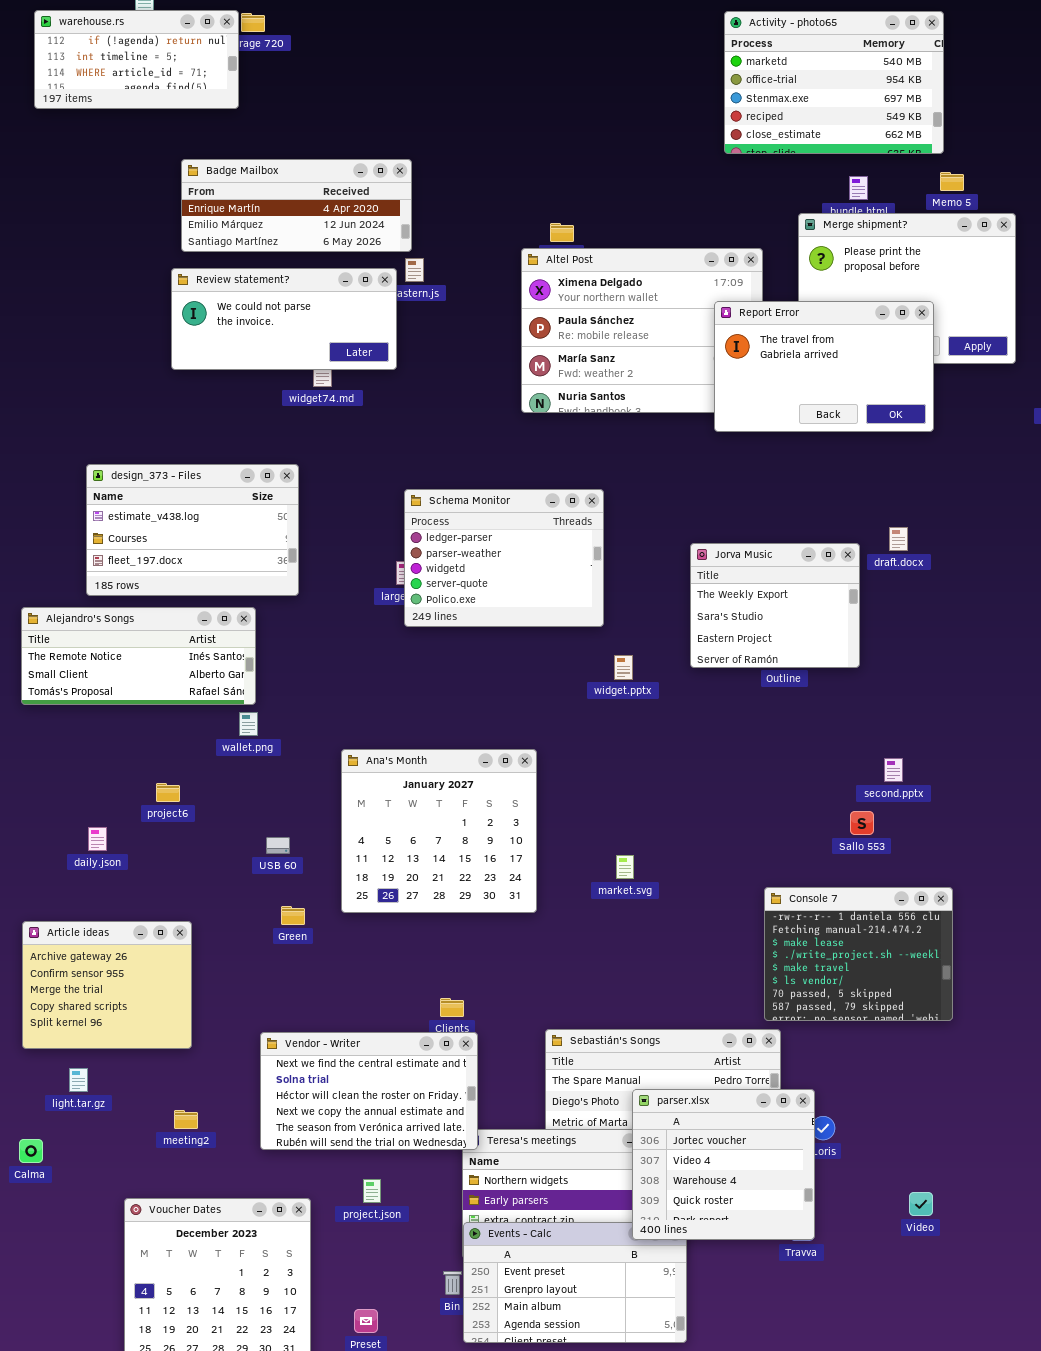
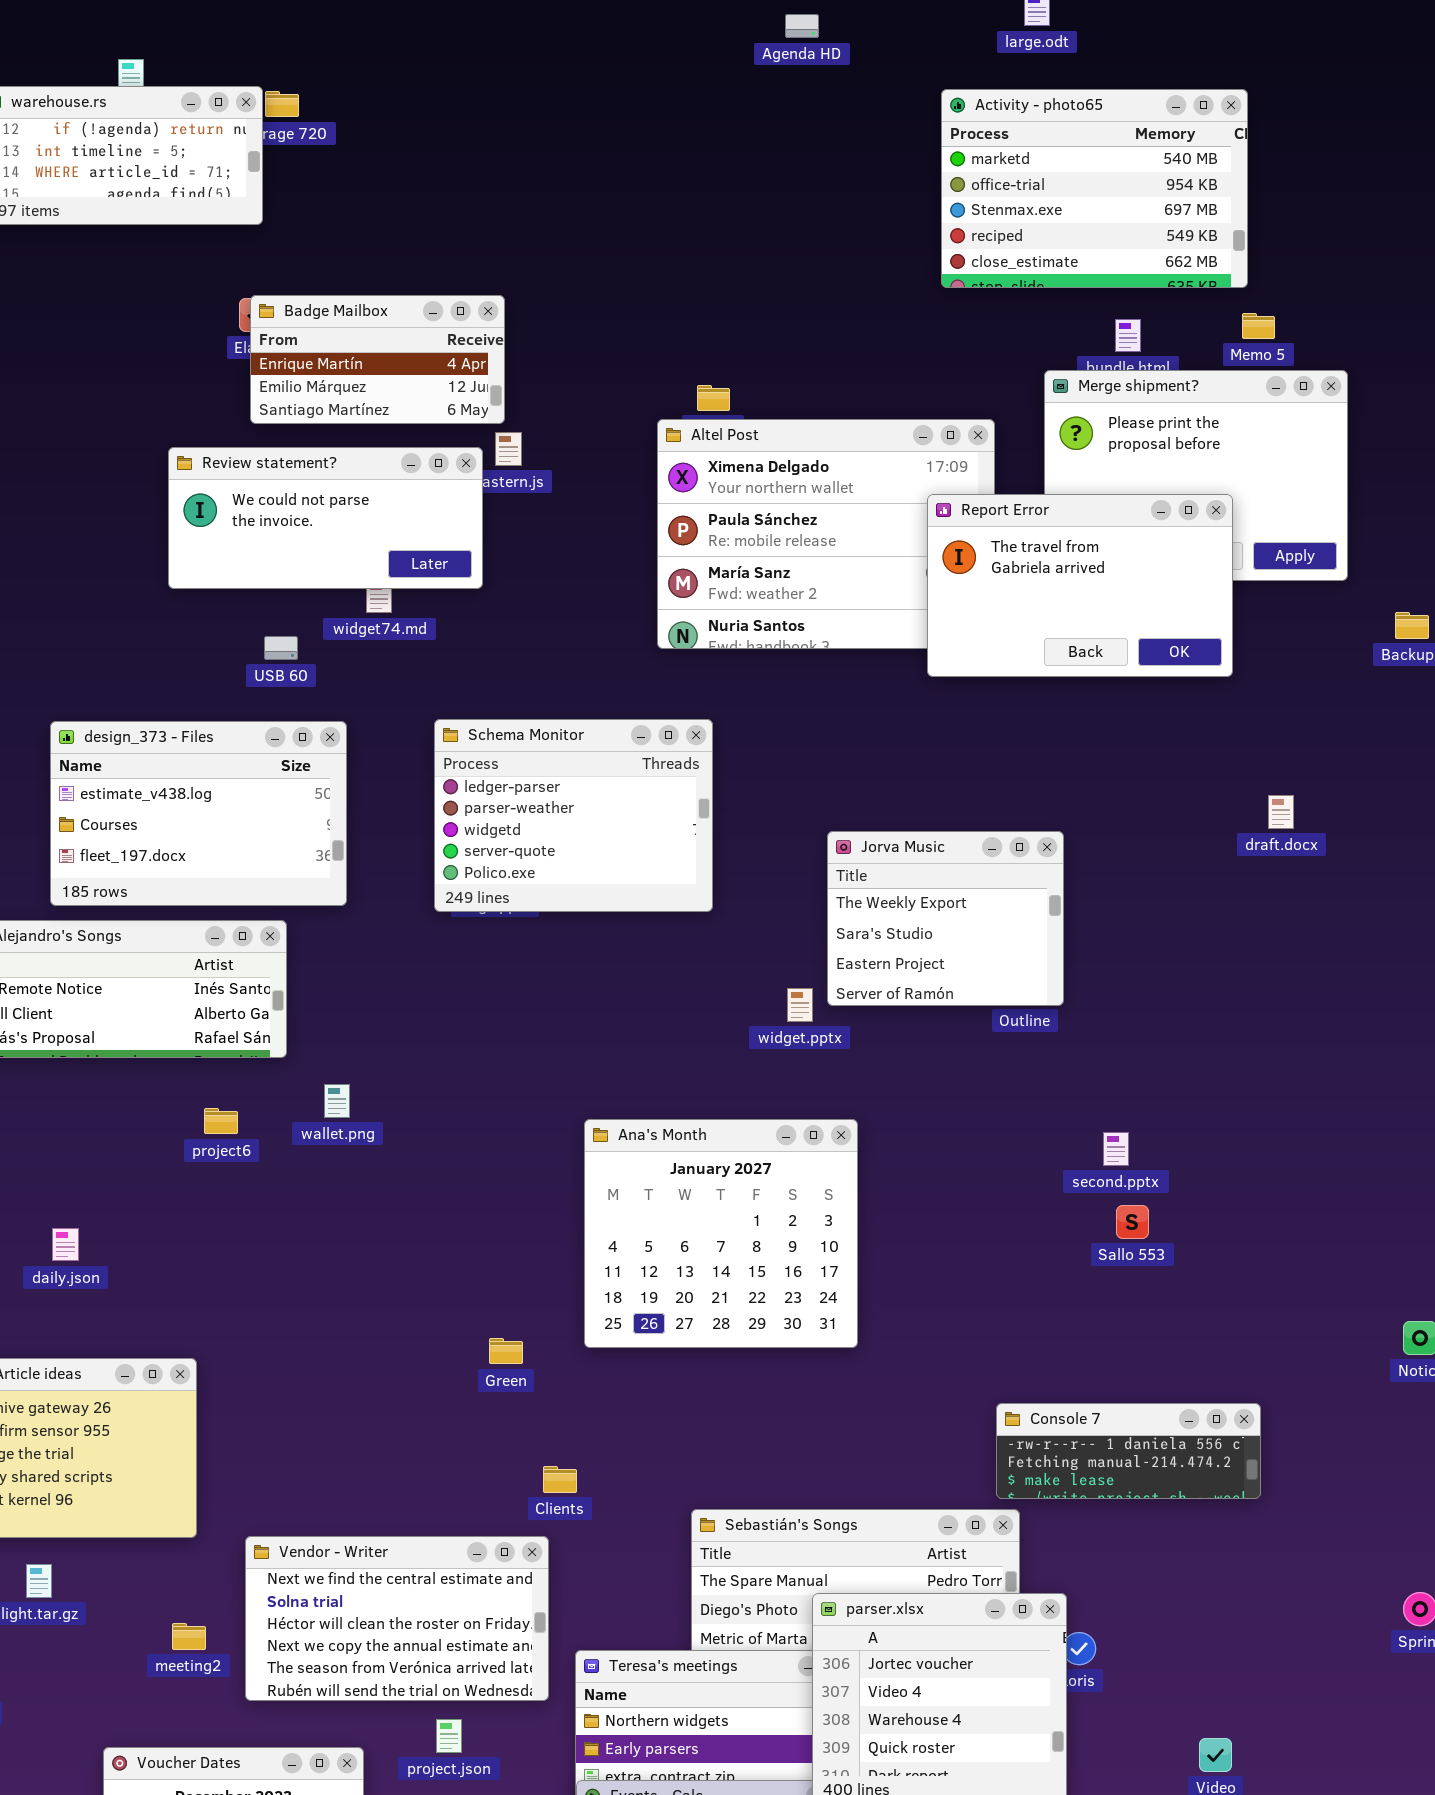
Badge Mailbox: [181,159,412,252] -> [250,295,505,424], resized
Schema Monitor: [404,489,604,627] -> [434,719,713,912], moved
draft.docx: [889,527,908,551] -> [1268,795,1294,829], moved
Jorva Music: [690,543,860,668] -> [827,831,1064,1006], moved
wallet.png: [239,712,258,736] -> [324,1084,350,1118], moved
Ana's Month: [341,749,537,913] -> [584,1119,858,1348], moved
second.pptx: [884,758,903,782] -> [1103,1132,1129,1166], moved
project6: [156,783,180,802] -> [204,1108,238,1134], moved
USB 60: [266,837,290,854] -> [264,636,298,660], moved
Console 7: [764,887,953,1021] -> [996,1403,1261,1499], resized
Green: [281,906,305,925] -> [489,1338,523,1364], moved
Vendor - Writer: [260,1032,478,1150] -> [245,1536,549,1701], moved

